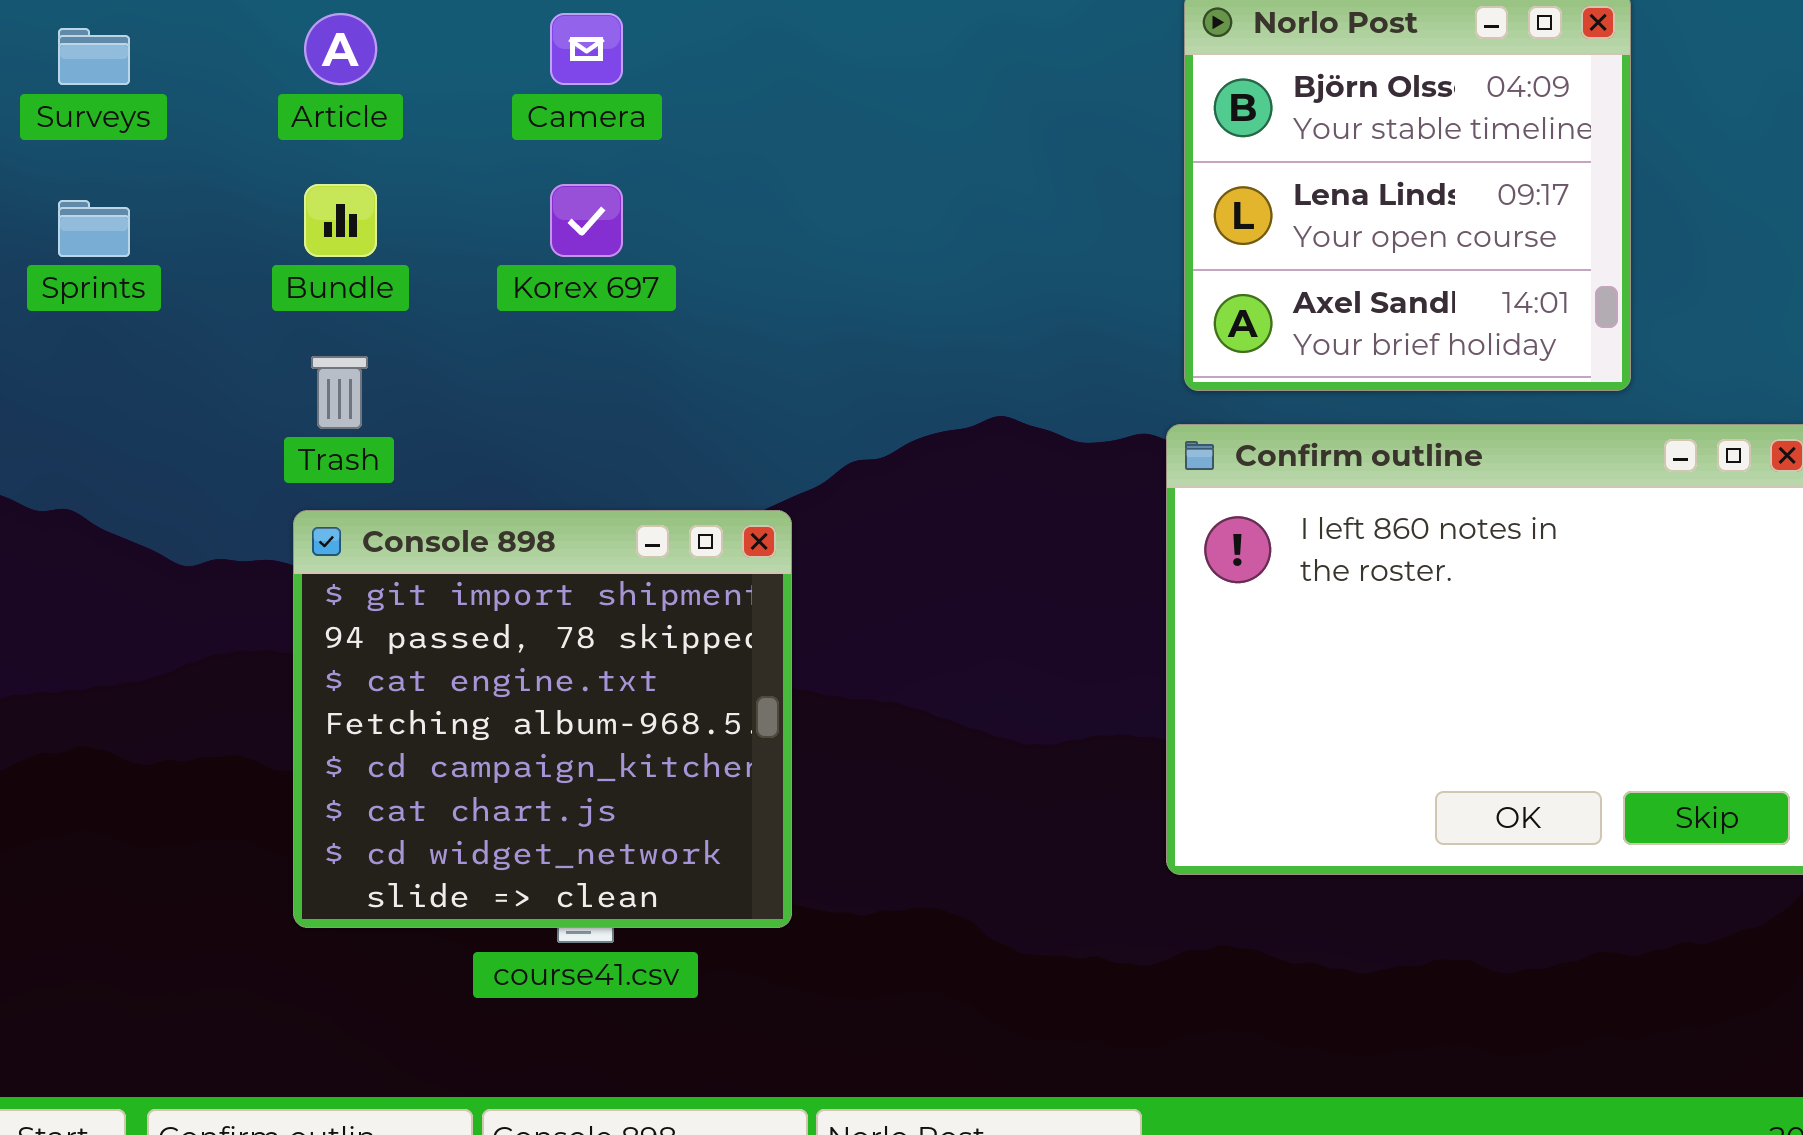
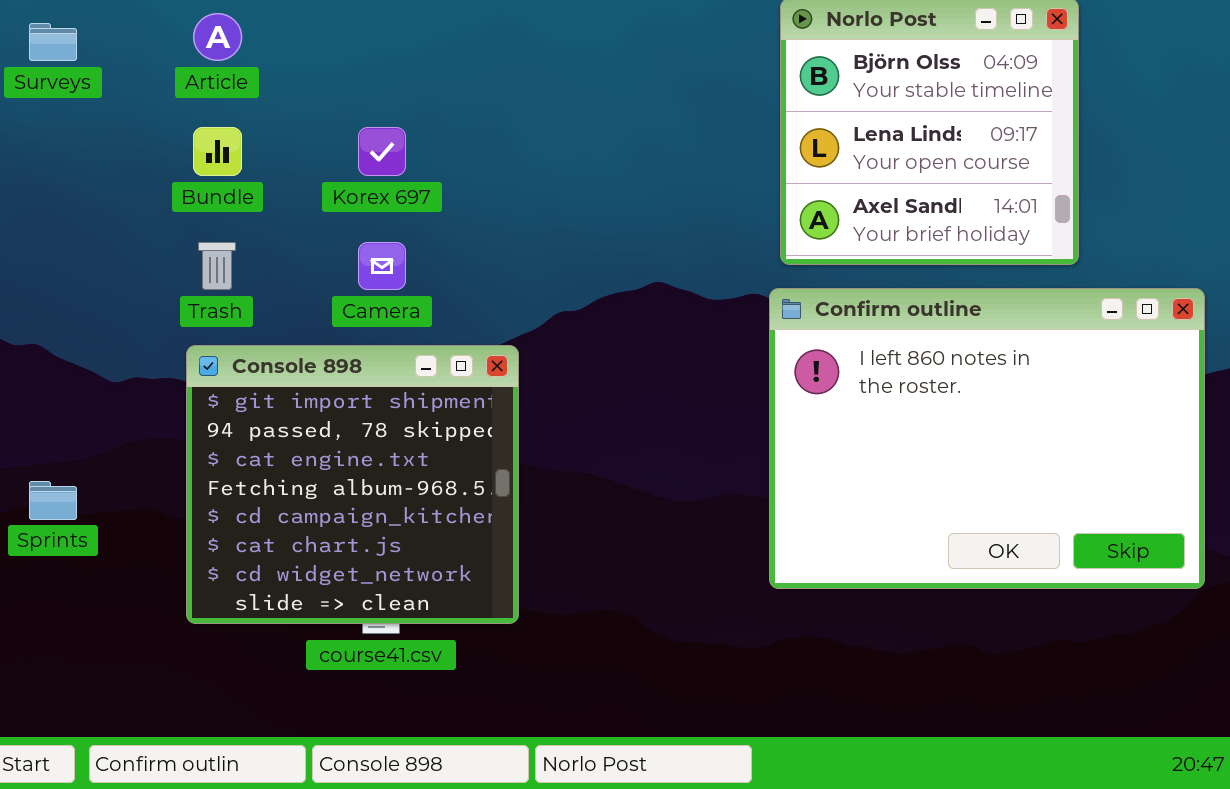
Camera: [550,13,623,85] -> [358,242,406,290], moved
Sprints: [58,200,130,257] -> [29,481,77,520], moved

